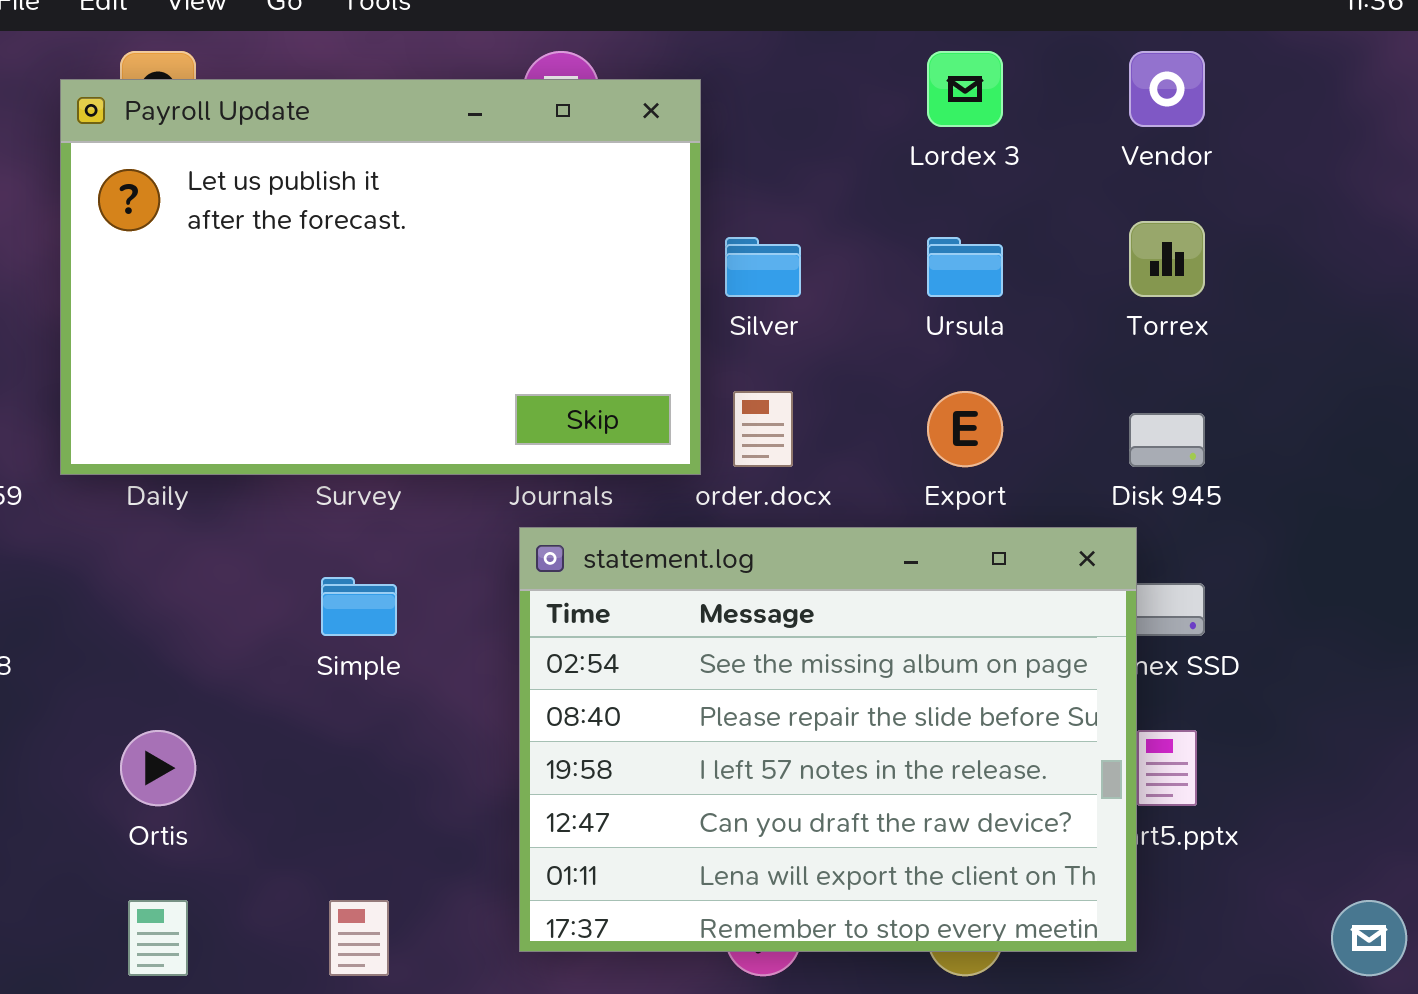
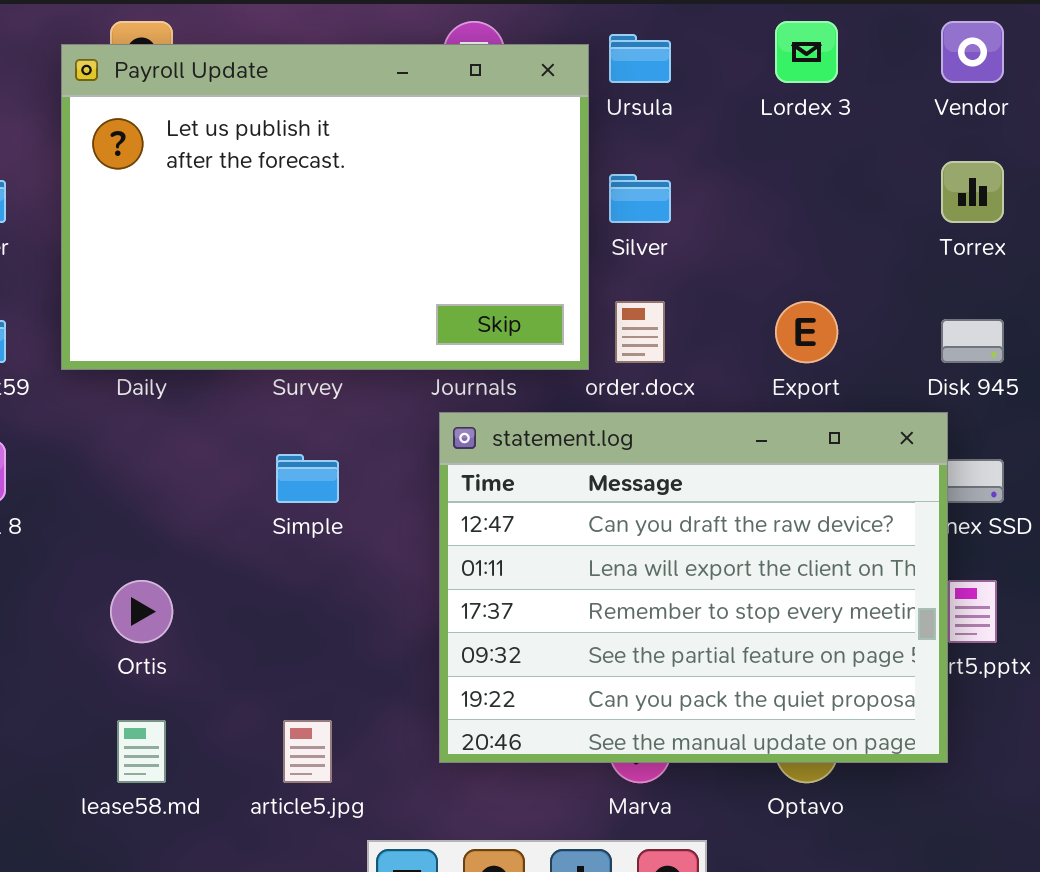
Ursula: [927,237,1003,297] -> [609,34,671,83], moved
statement.log: [519,527,1137,952] -> [439,412,948,763], scrolled down 3 rows

